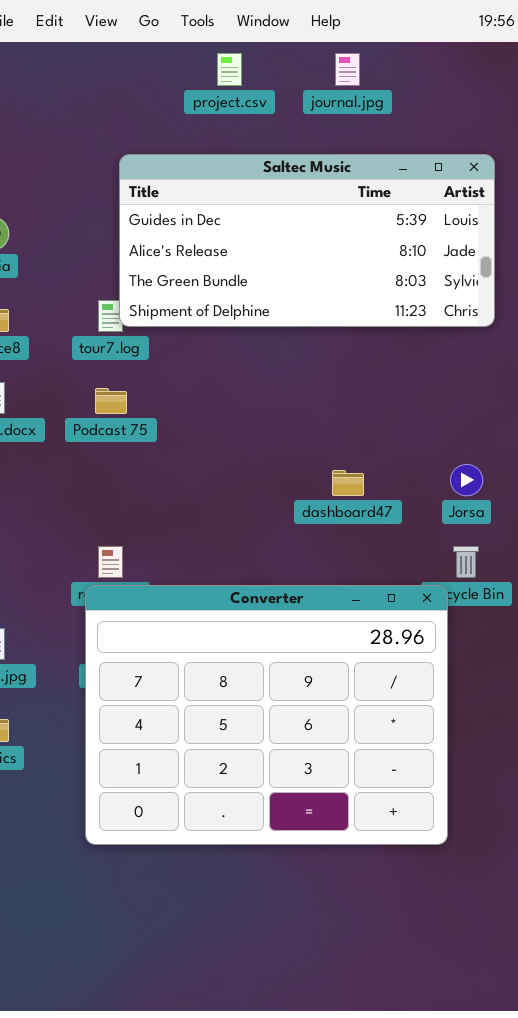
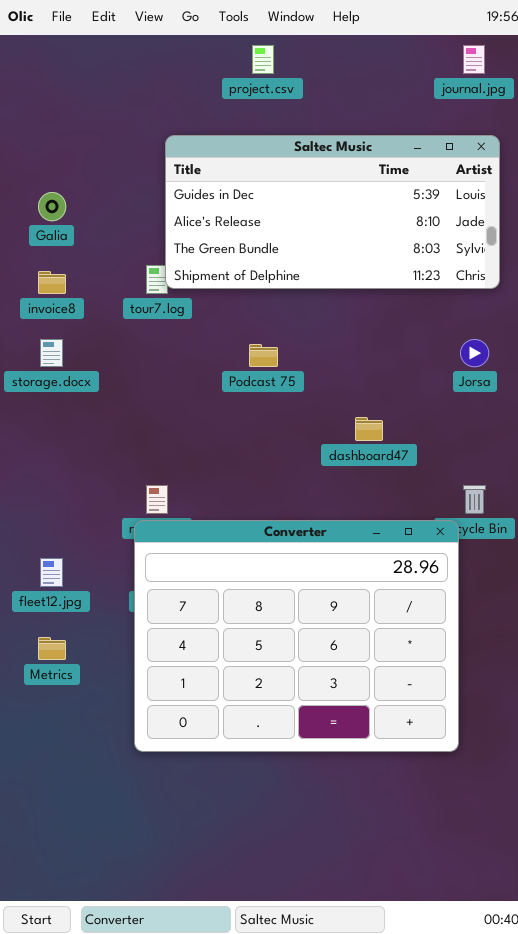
journal.jpg: [335,53,360,86] -> [463,45,485,74], moved
Podcast 75: [95,388,127,414] -> [249,344,278,367], moved
Jorsa: [450,464,483,496] -> [460,339,489,367], moved

